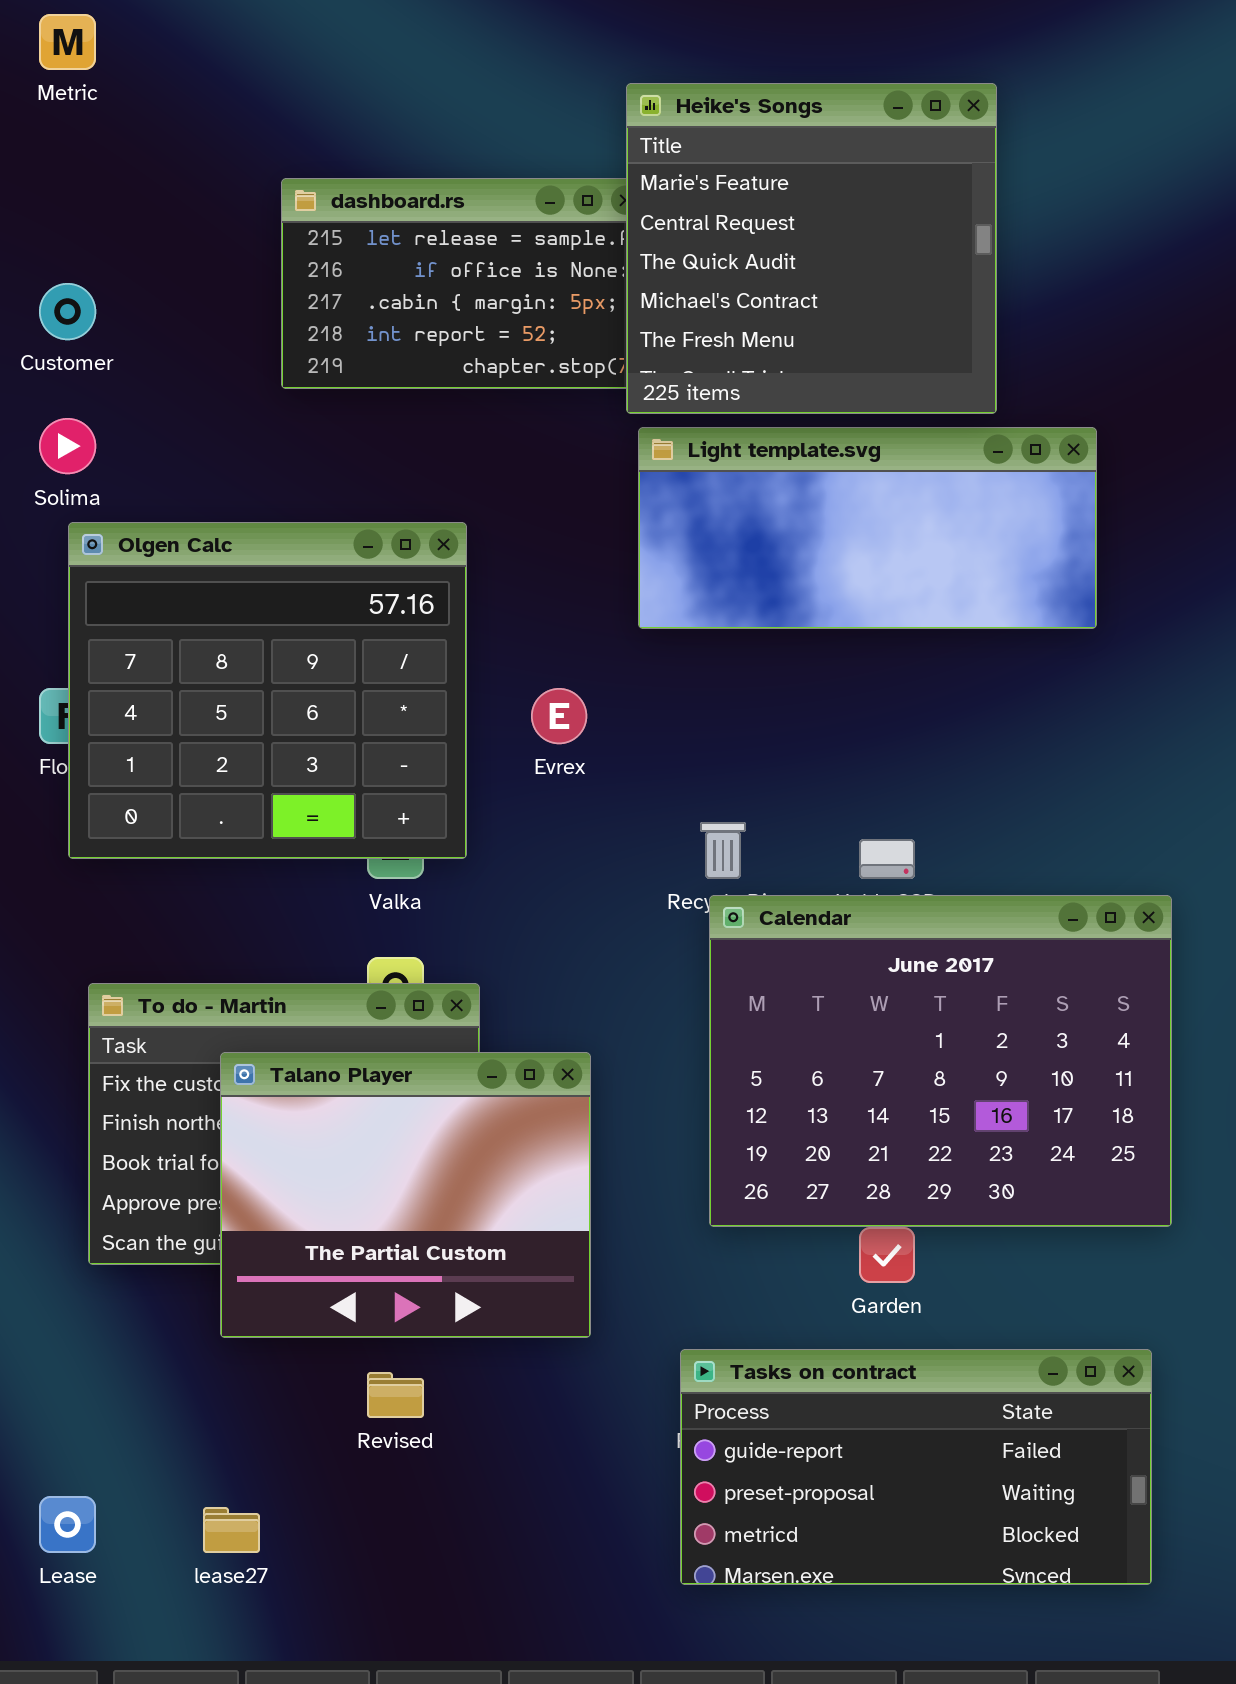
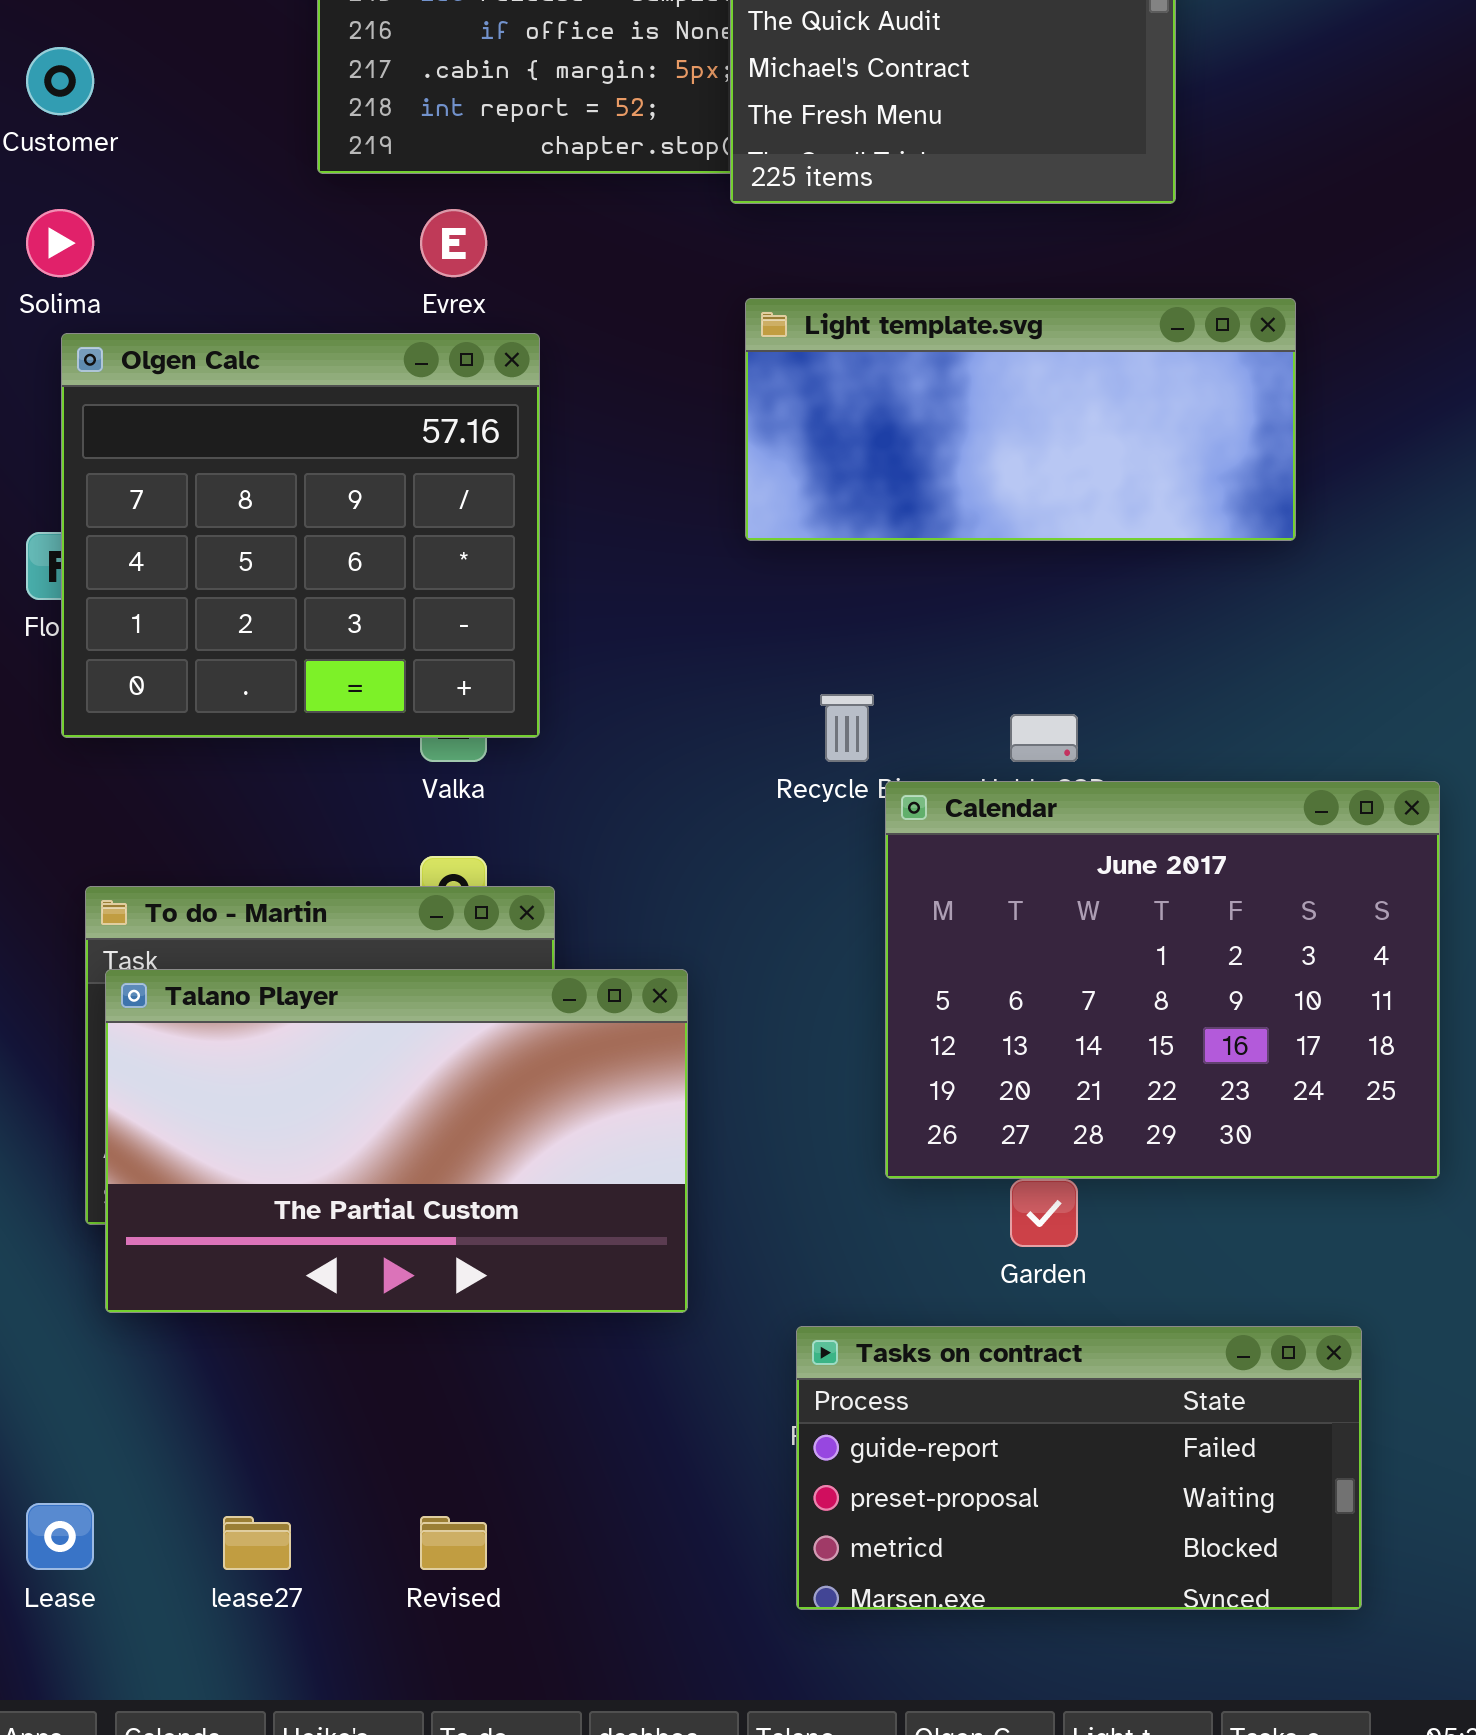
Light template.svg: [638,427,1097,629] -> [745,298,1296,541], moved
Evrex: [531,688,587,744] -> [420,209,487,277], moved
Calendar: [709,895,1172,1227] -> [885,781,1440,1179], moved
Talano Player: [220,1052,591,1338] -> [105,969,688,1313], resized
Revised: [367,1372,424,1418] -> [420,1516,487,1570], moved

